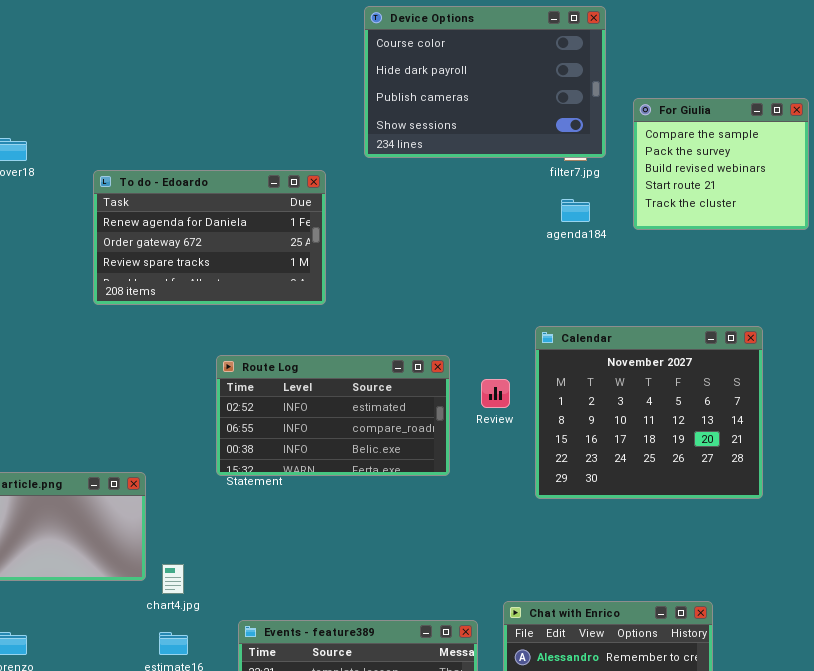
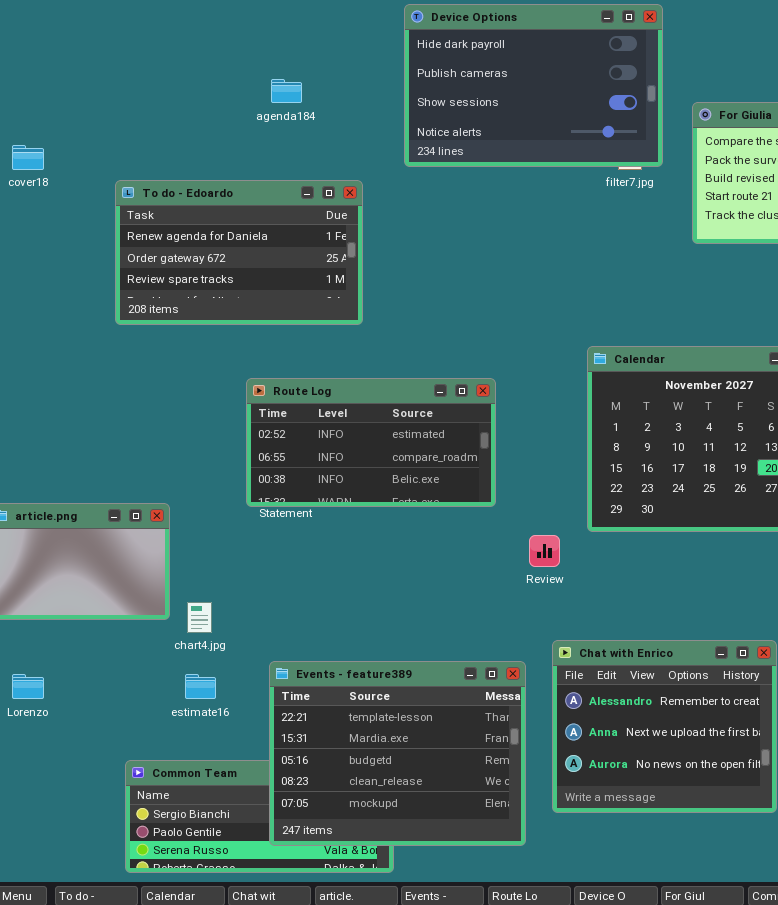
Device Options: [364,6,606,158] -> [404,4,663,167], scrolled down 1 row
agenda184: [561,199,590,222] -> [271,79,302,103], moved
Review: [481,379,510,408] -> [529,535,560,567], moved

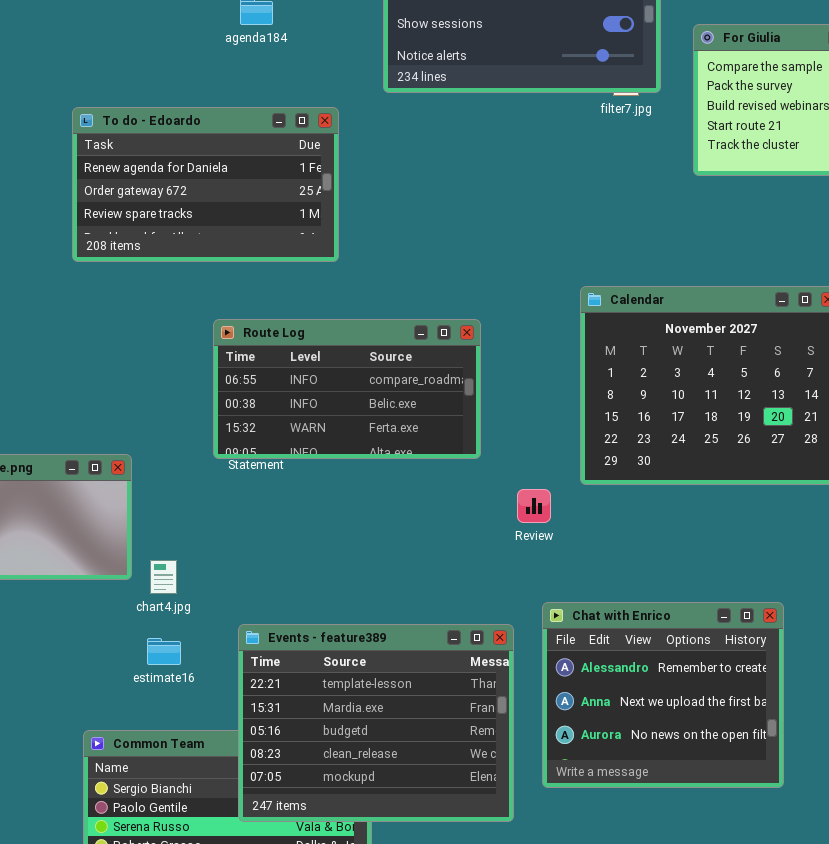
Route Log: [246,378,496,507] -> [213,319,481,459], scrolled down 1 row

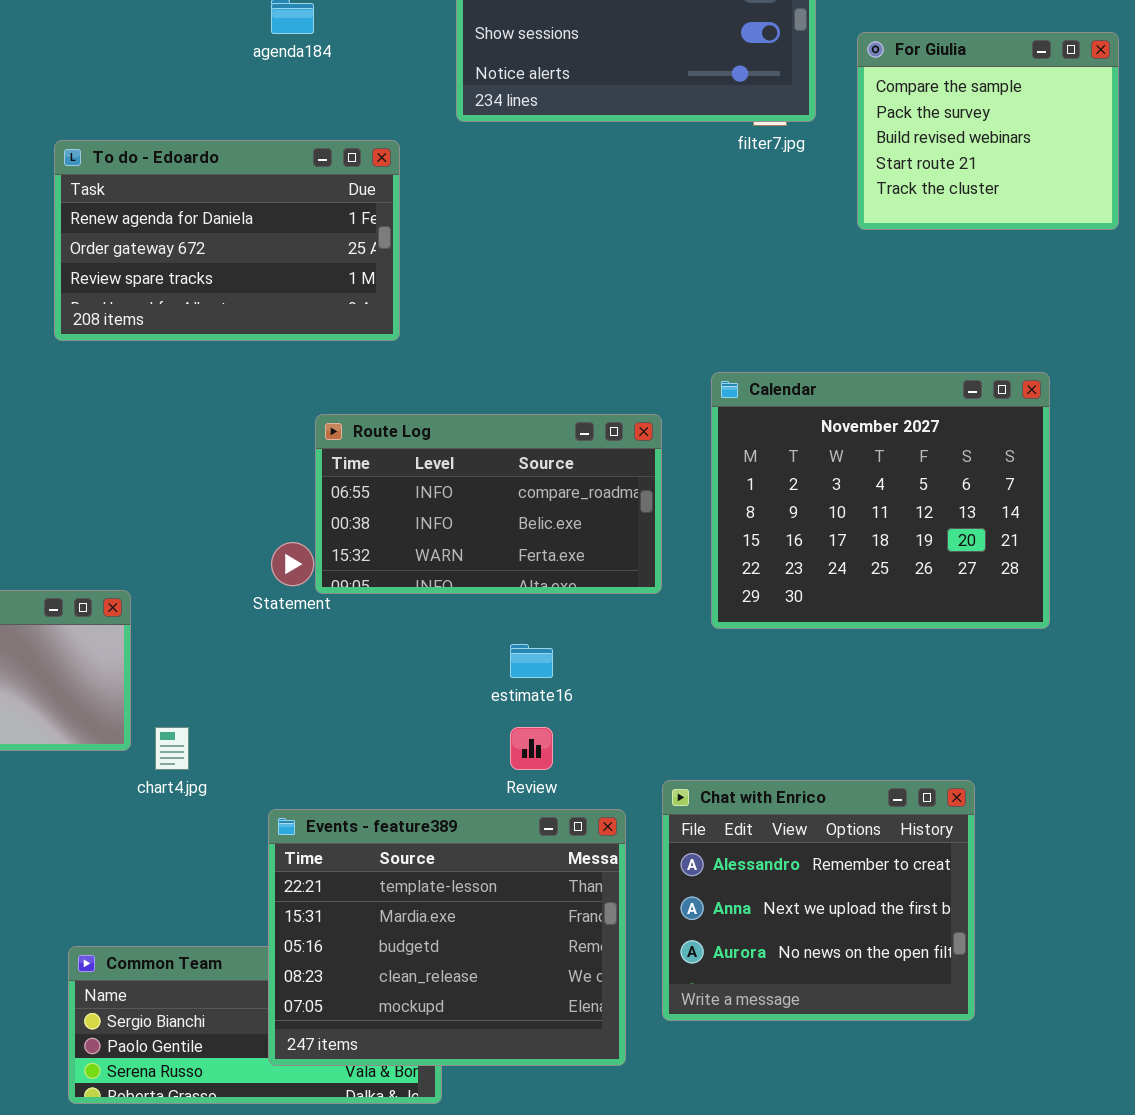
Route Log: [213,319,481,459] -> [315,414,662,594], moved
Review: [517,489,551,523] -> [510,727,553,770], moved
estimate16: [147,638,181,665] -> [510,644,553,678], moved

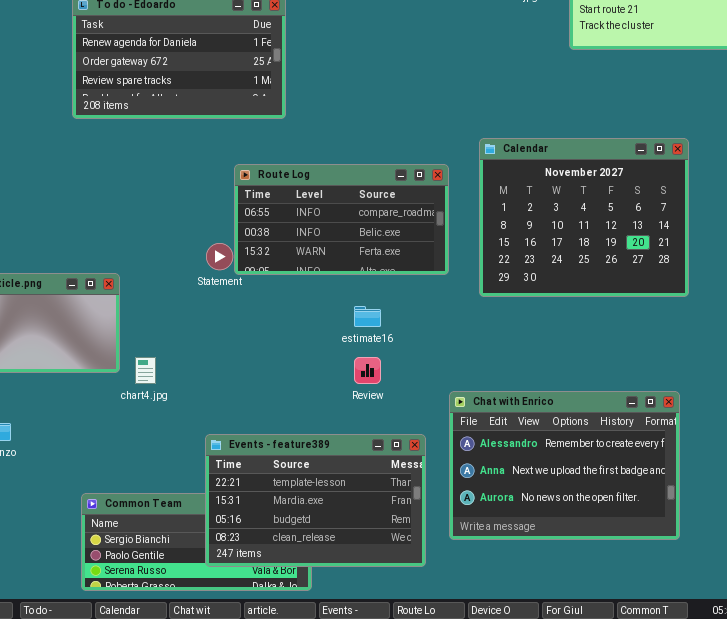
Chat with Enrico: [662,780,975,1021] -> [449,391,680,540], resized
Events - feature389: [268,809,626,1066] -> [205,434,426,567], resized

